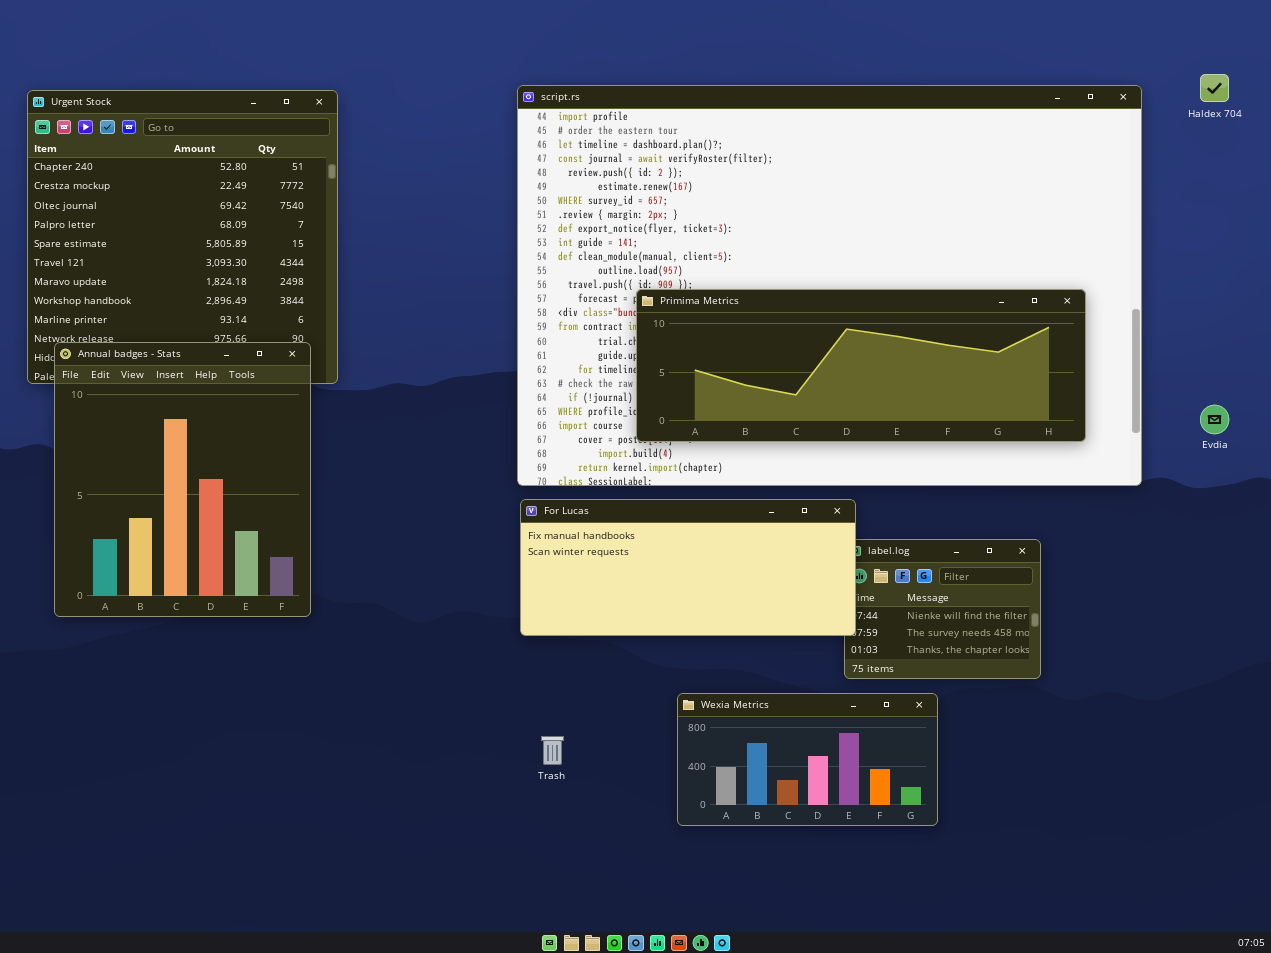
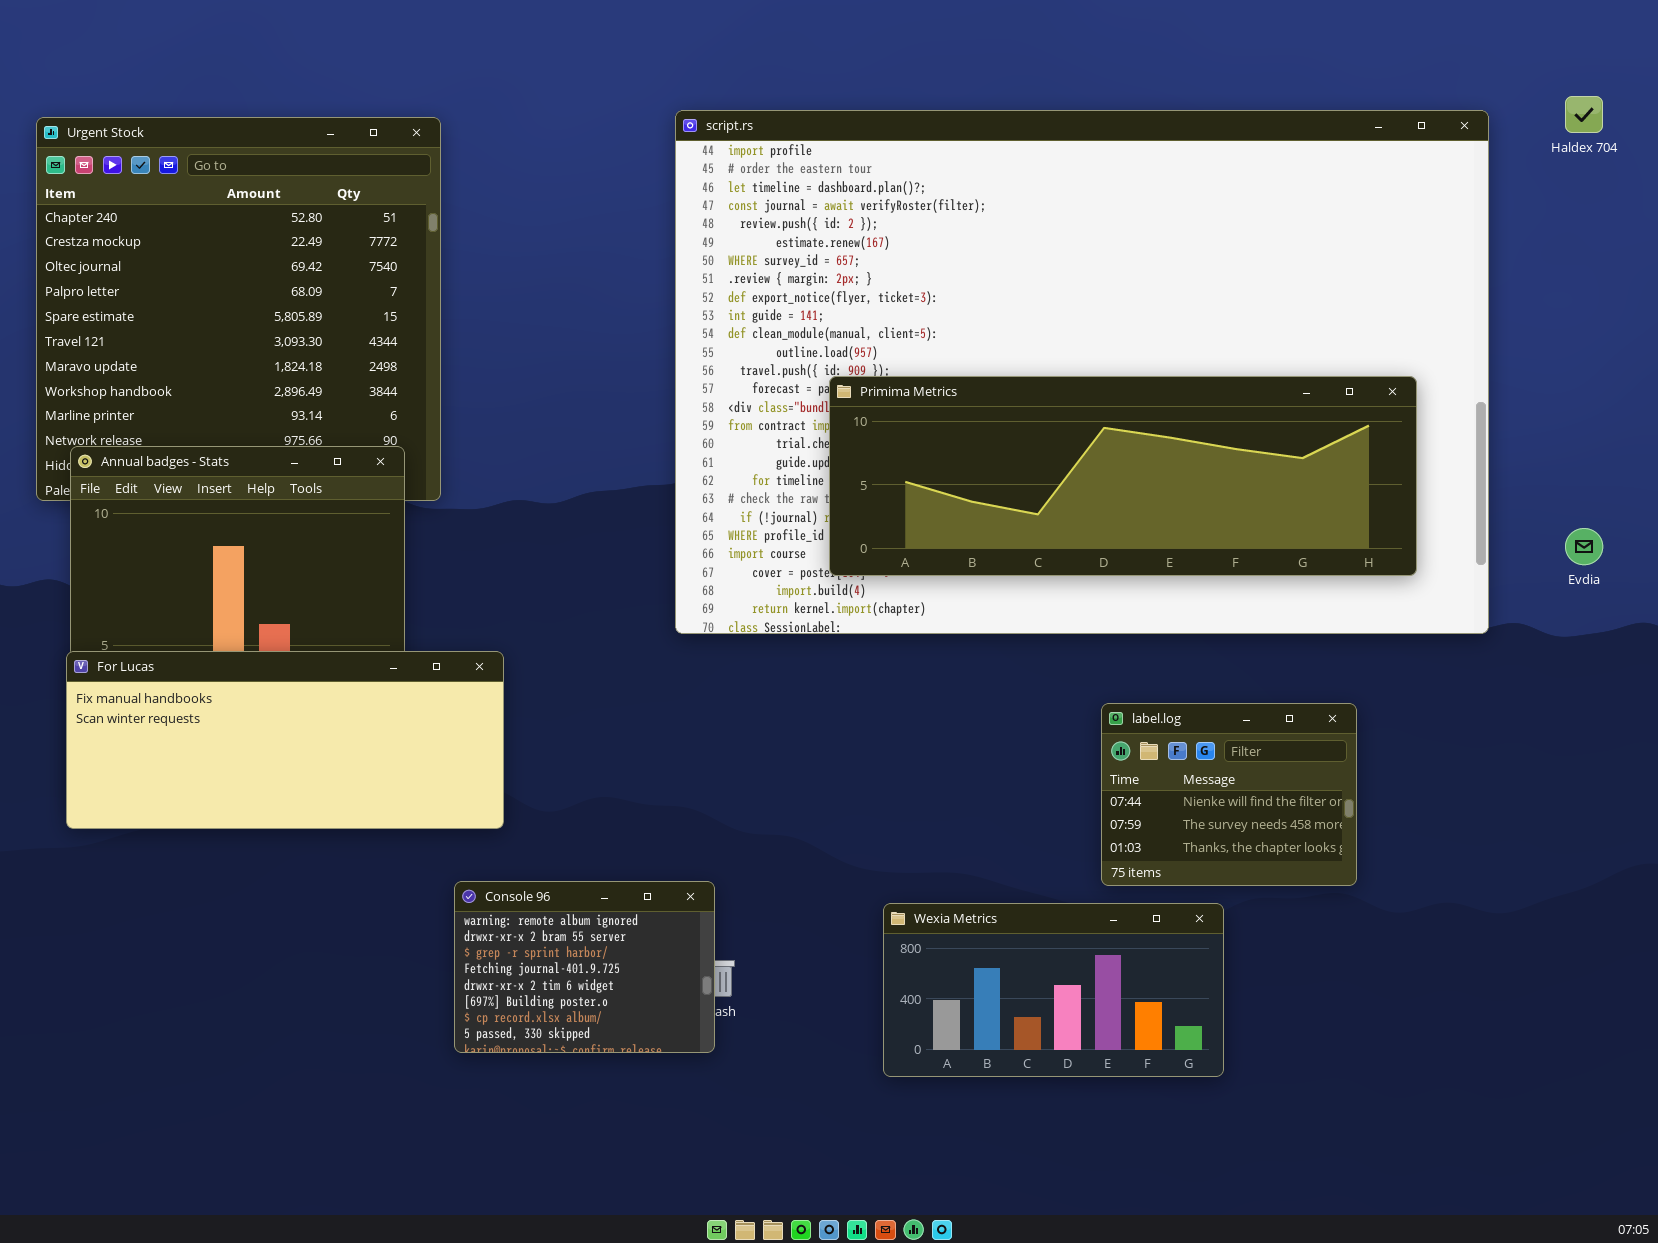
For Lucas: [520,499,856,636] -> [66,651,504,829], moved
Console 96: none -> [454,881,715,1053], opened

